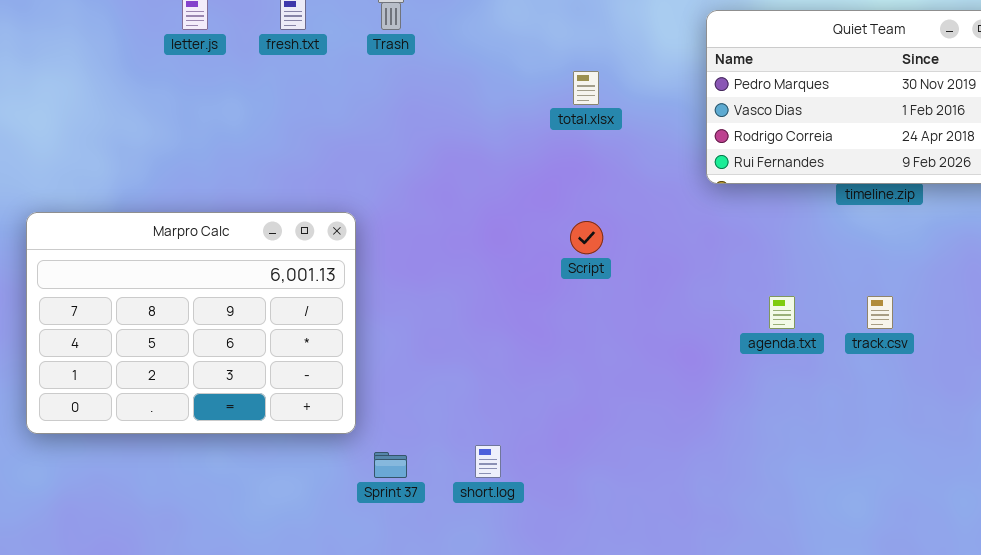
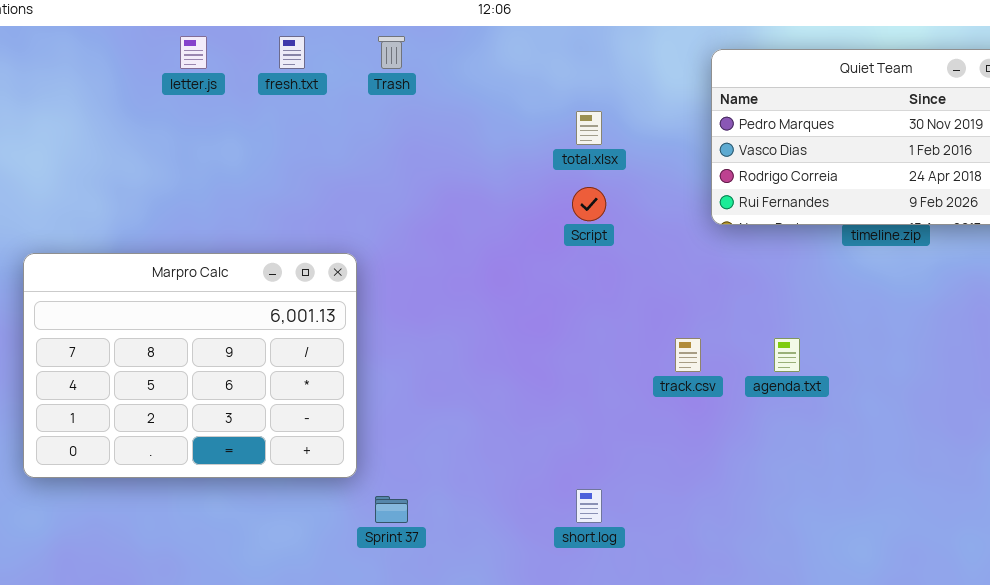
Script: [570,221,603,254] -> [572,187,606,221], moved
track.csv: [867,296,893,329] -> [675,338,701,372], moved
short.log: [475,445,501,478] -> [576,489,602,523], moved

